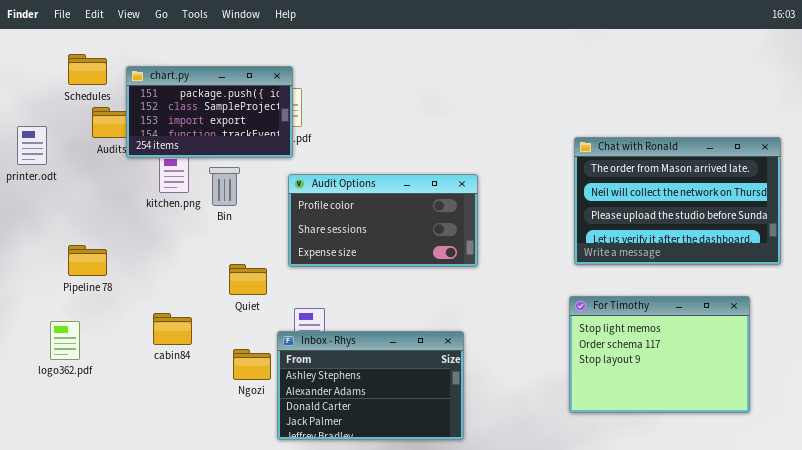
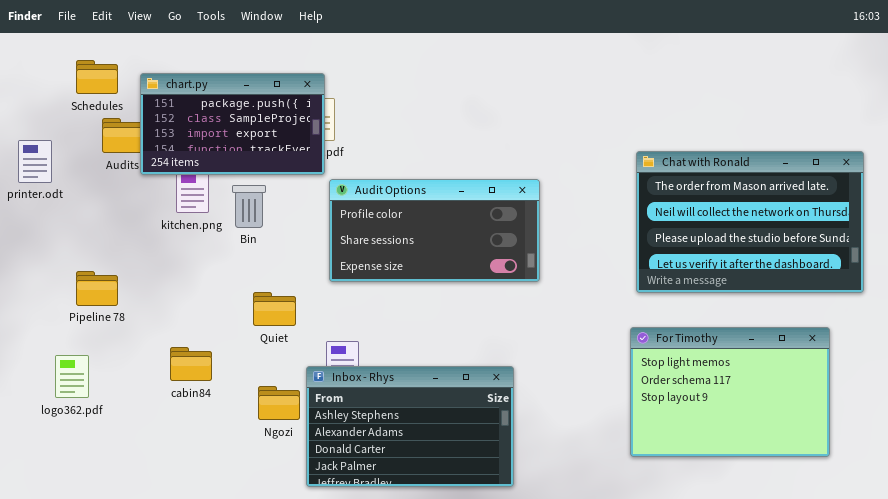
Audit Options: [288,174,478,267] -> [329,179,540,282], moved

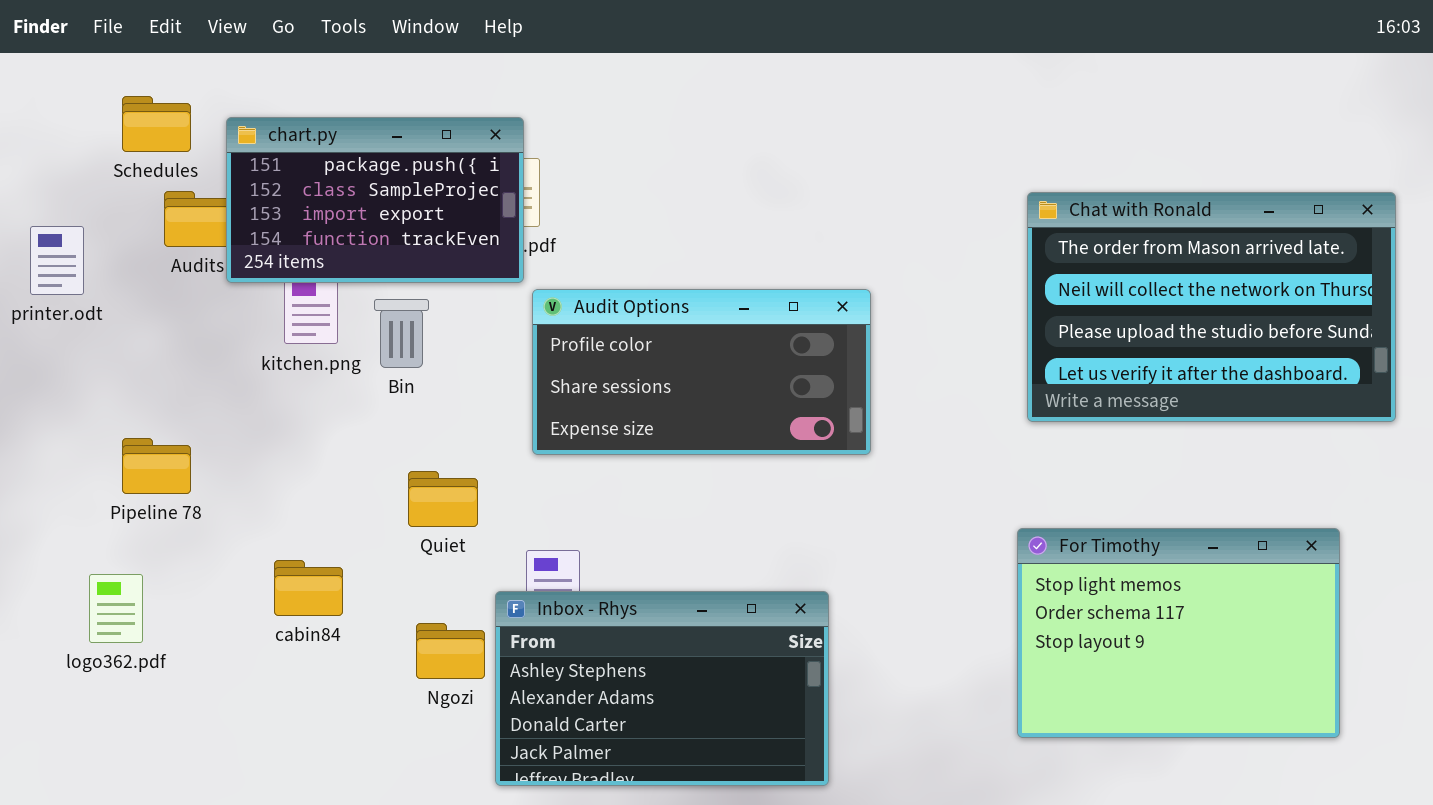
Chat with Ronald: [636,151,864,293] -> [1027,192,1396,422], moved

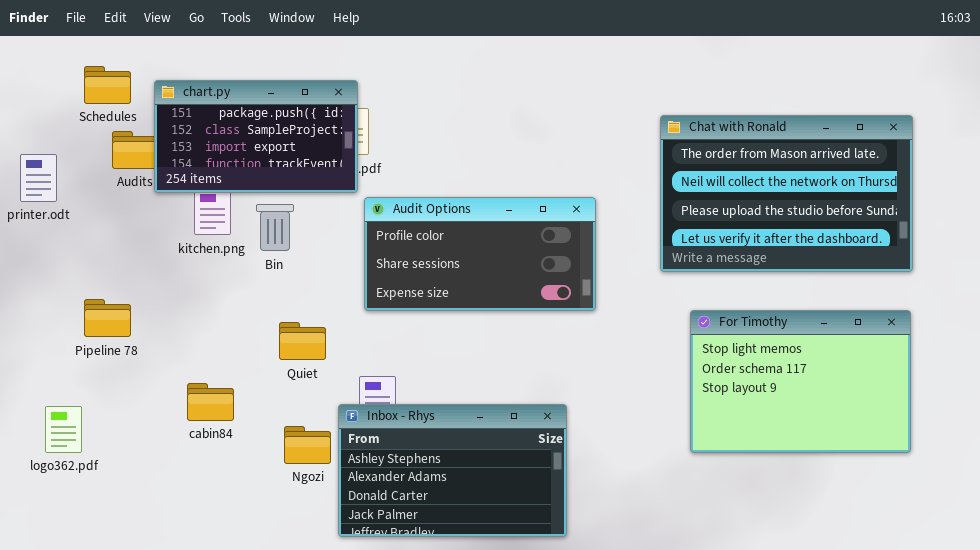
Chat with Ronald: [1027,192,1396,422] -> [660,115,913,272], moved
For Timothy: [1017,528,1340,738] -> [690,310,911,453], moved
logo362.pdf: [89,574,143,643] -> [45,406,82,453], moved

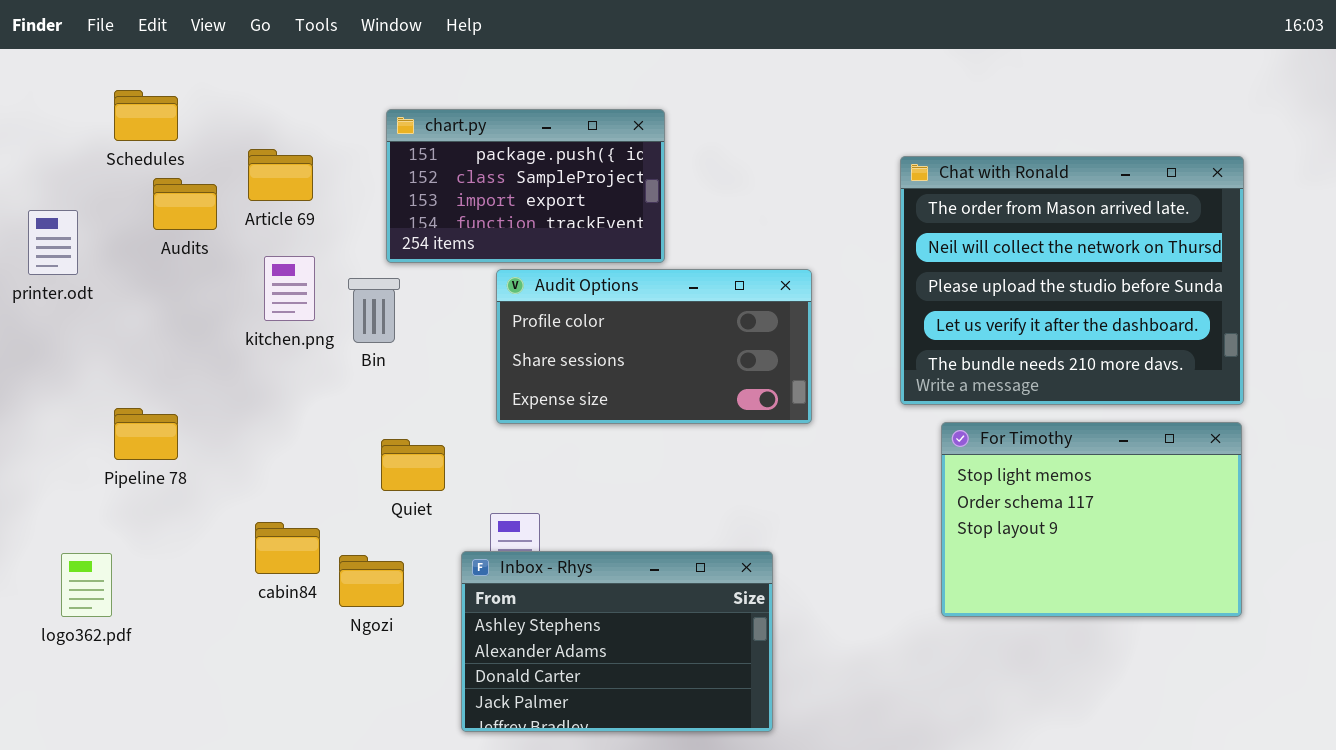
chart.py: [154,80,358,193] -> [386,109,665,263], moved
Chat with Ronald: [660,115,913,272] -> [900,156,1244,405], resized
Ngozi: [284,426,331,464] -> [339,555,404,607], moved

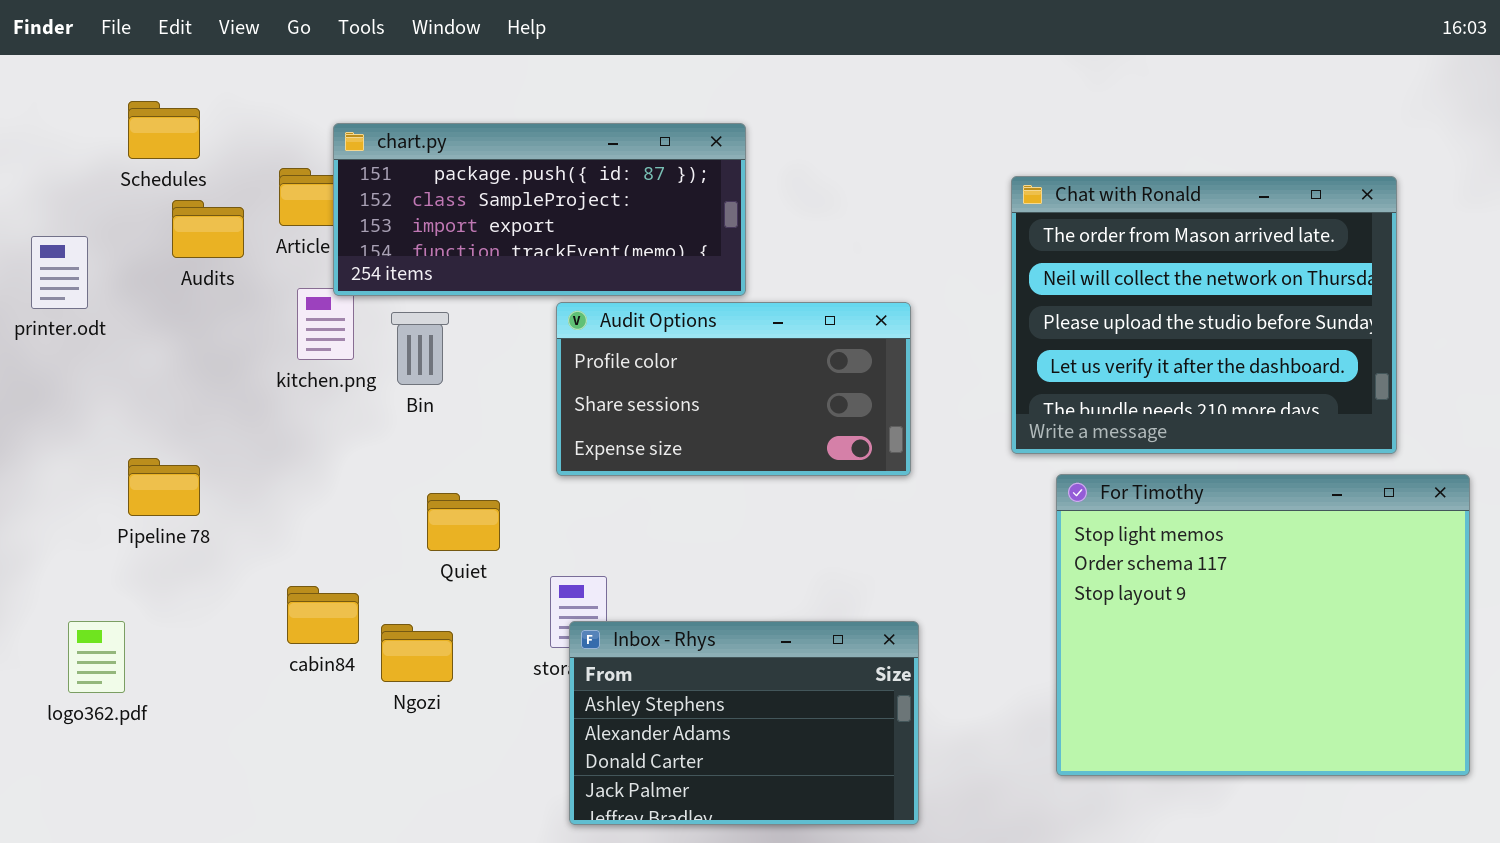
chart.py: [386,109,665,263] -> [333,123,746,296], resized
For Timothy: [941,422,1242,617] -> [1056,474,1470,776], resized
Inbox - Rhys: [461,551,773,732] -> [569,621,919,825], moved

